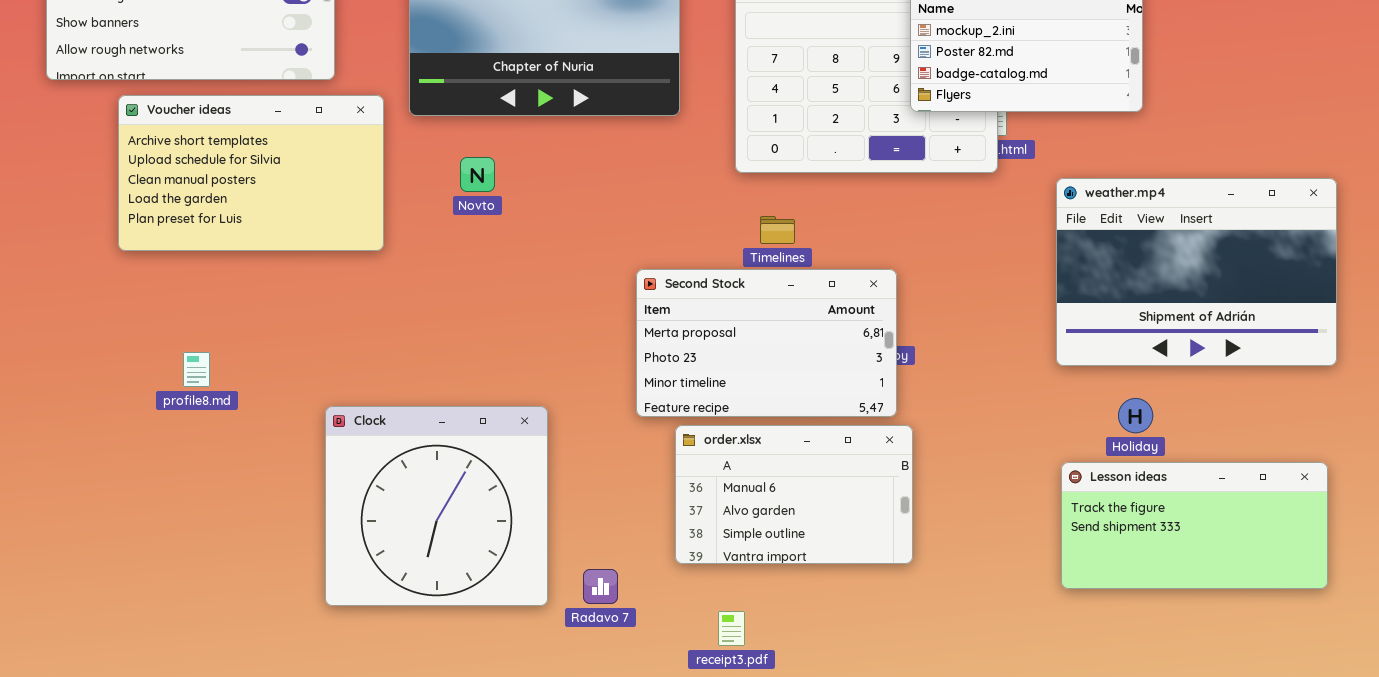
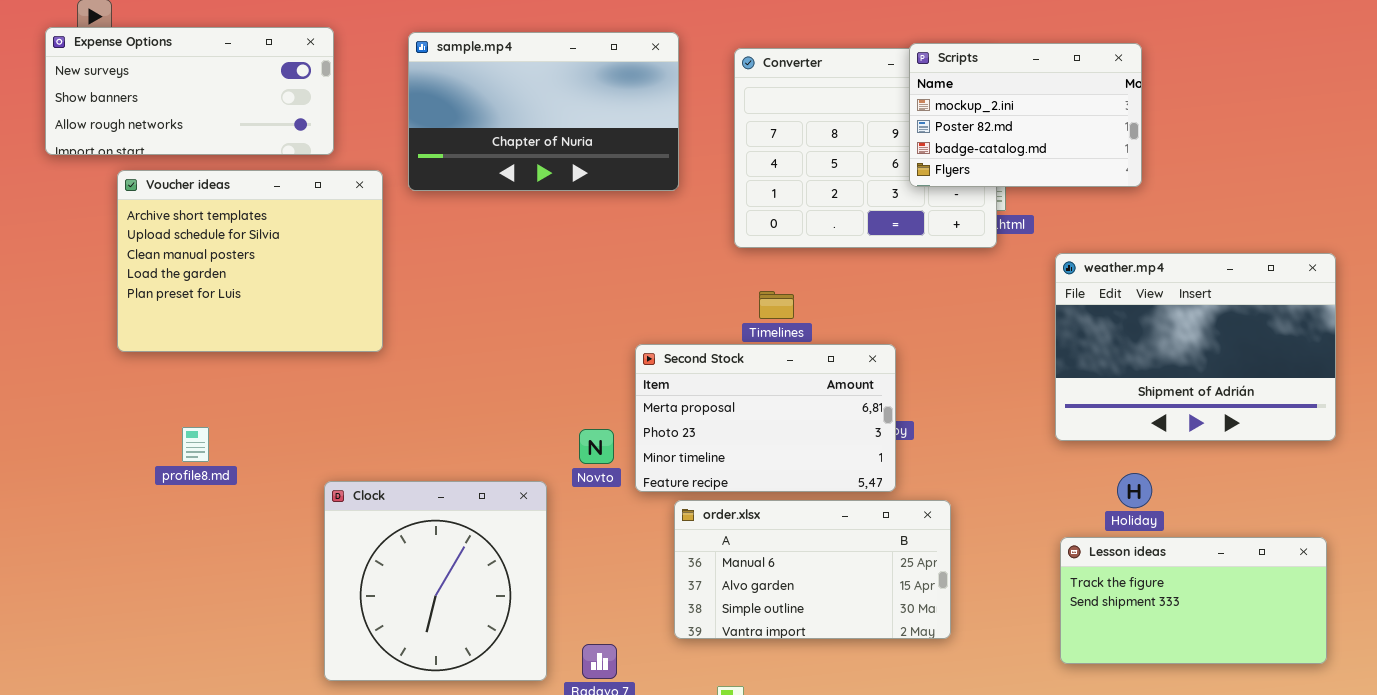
Voucher ideas: [118,95,384,251] -> [117,170,383,352], resized
Novto: [460,157,495,192] -> [579,429,614,464], moved
order.xlsx: [675,425,913,564] -> [674,500,951,639], resized

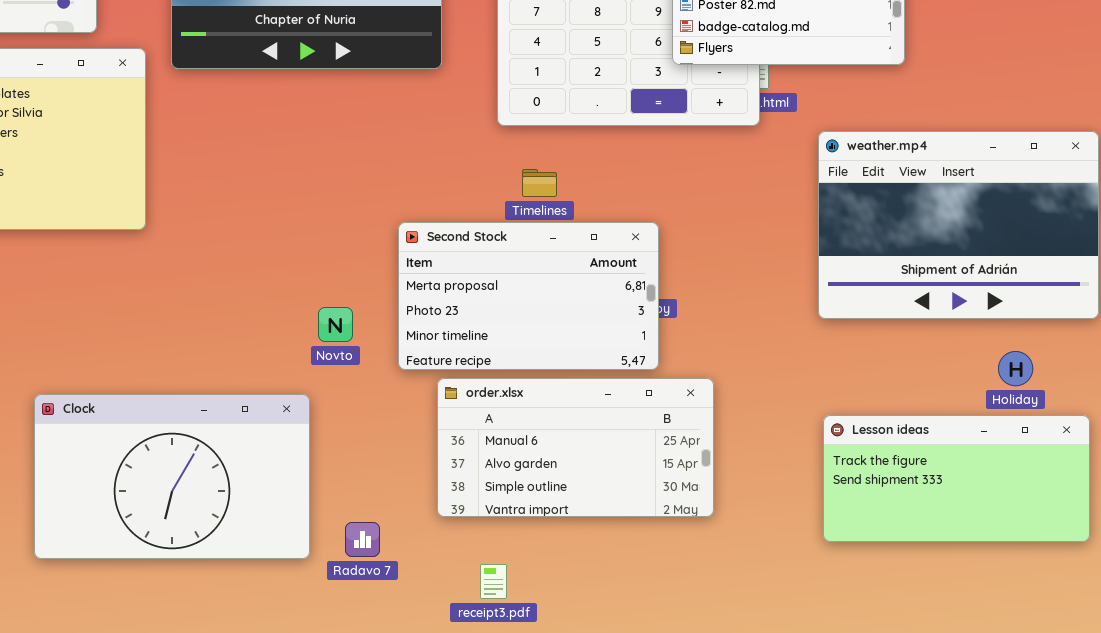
Novto: [579,429,614,464] -> [318,307,353,342], moved
Holiday: [1117,473,1152,508] -> [998,351,1033,386], moved
Clock: [324,481,547,681] -> [34,394,310,559], resized

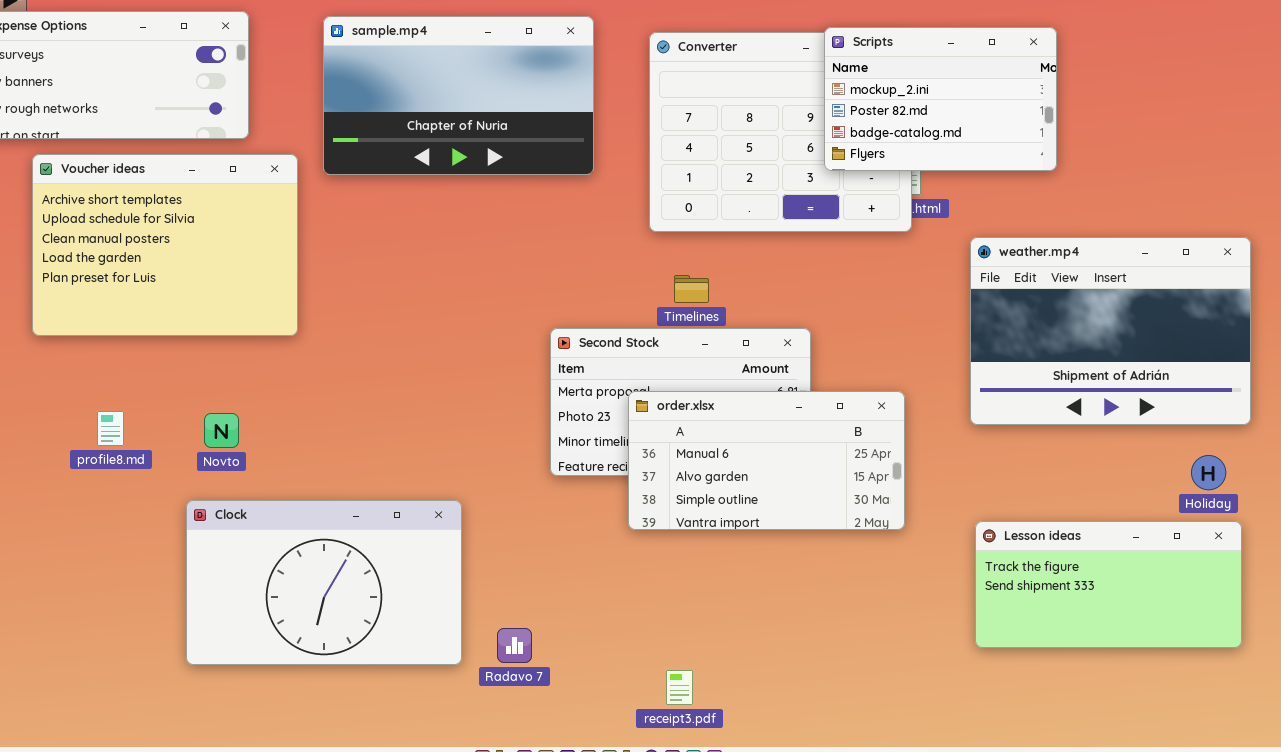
Novto: [318,307,353,342] -> [204,413,239,448], moved
Holiday: [998,351,1033,386] -> [1191,455,1226,490], moved
order.xlsx: [437,378,714,517] -> [628,391,905,530], moved
receipt3.pdf: [480,564,507,599] -> [666,670,693,705], moved

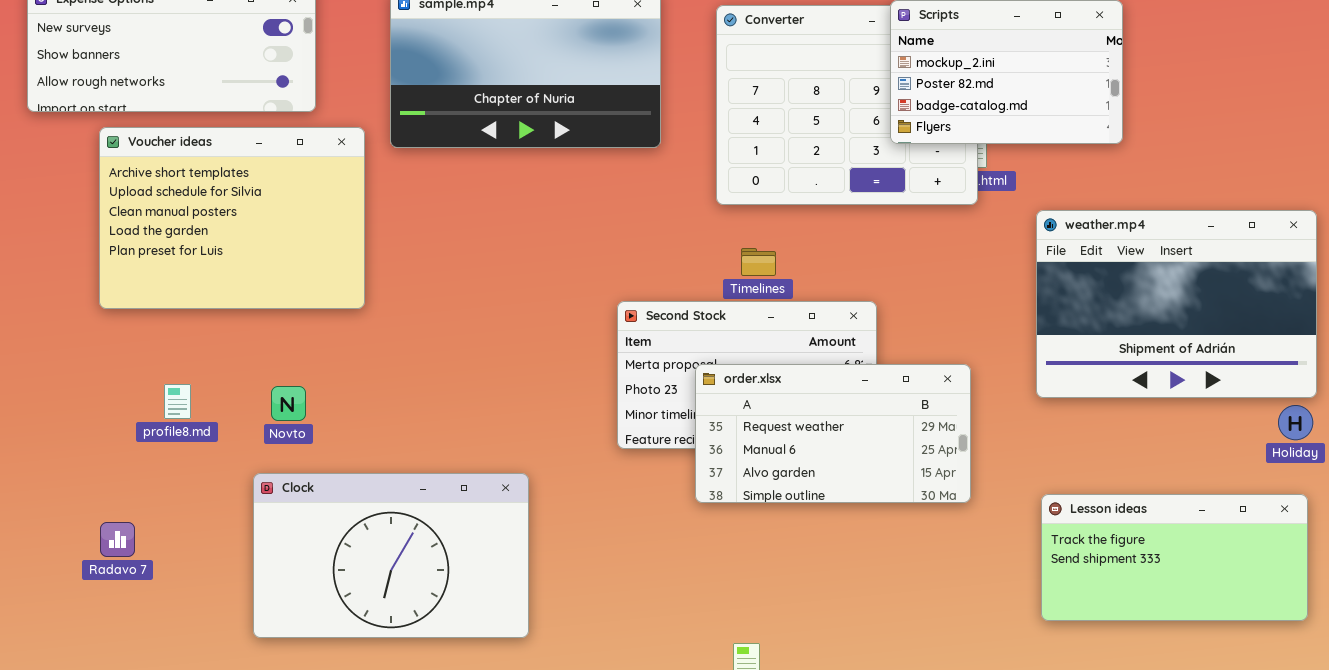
order.xlsx: [628,391,905,530] -> [695,364,971,503], scrolled up 1 row
Holiday: [1191,455,1226,490] -> [1278,405,1313,440], moved
Radavo 7: [497,628,532,663] -> [100,522,135,557], moved

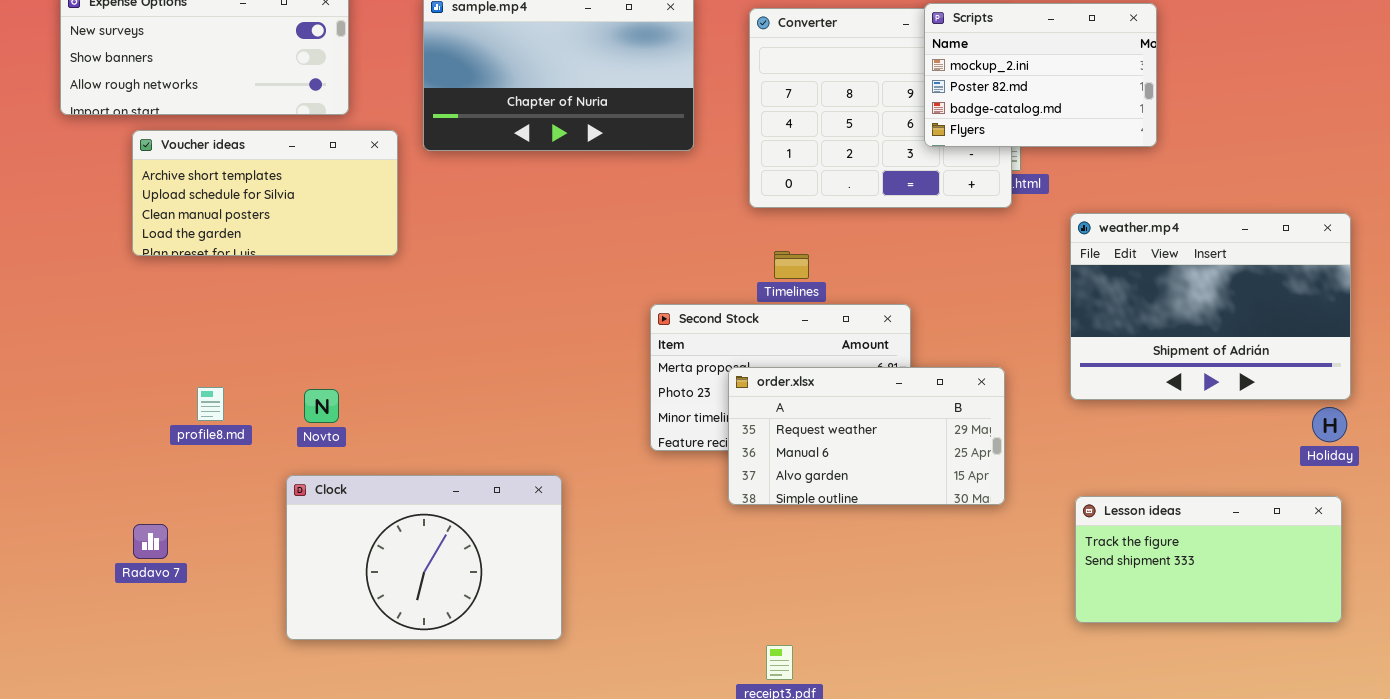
Voucher ideas: [99,127,365,309] -> [132,130,398,256], resized

